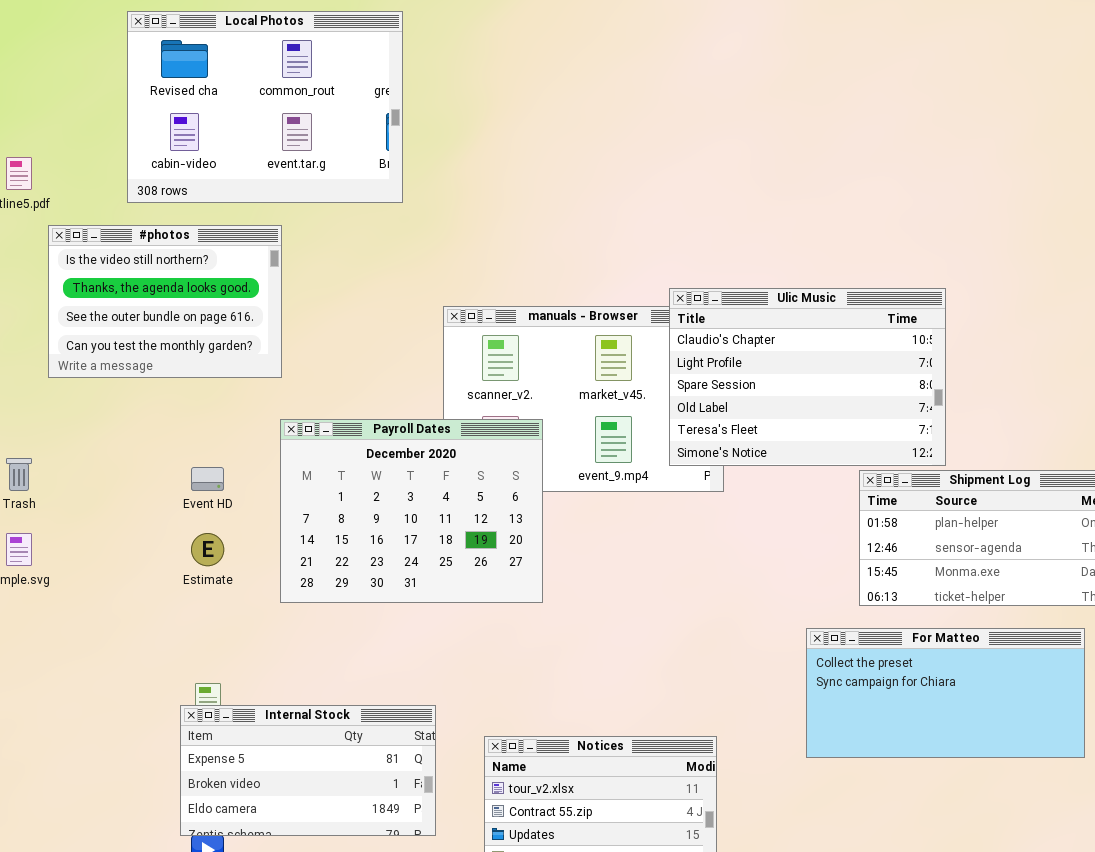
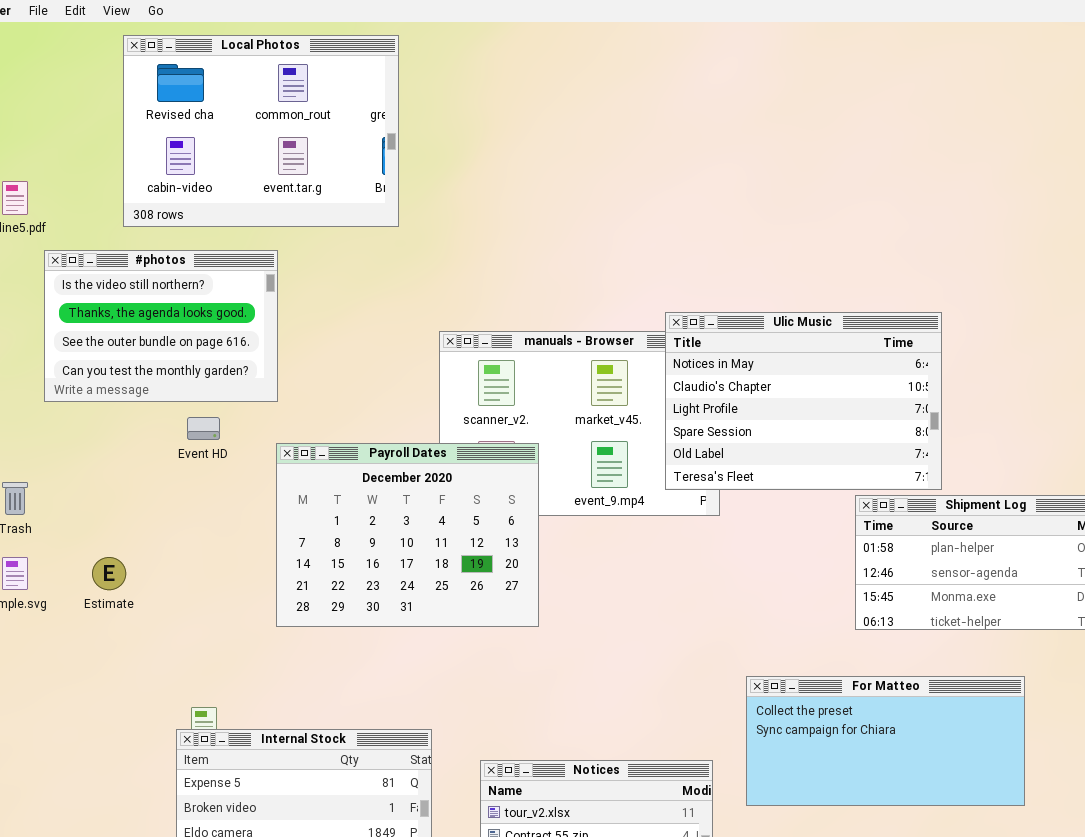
Ulic Music: [669,288,946,466] -> [665,312,942,490], scrolled up 1 row
Event HD: [191,467,224,491] -> [187,417,220,440], moved
Estimate: [191,533,224,566] -> [92,557,126,590], moved
For Matteo: [806,628,1085,758] -> [746,676,1025,806], moved

